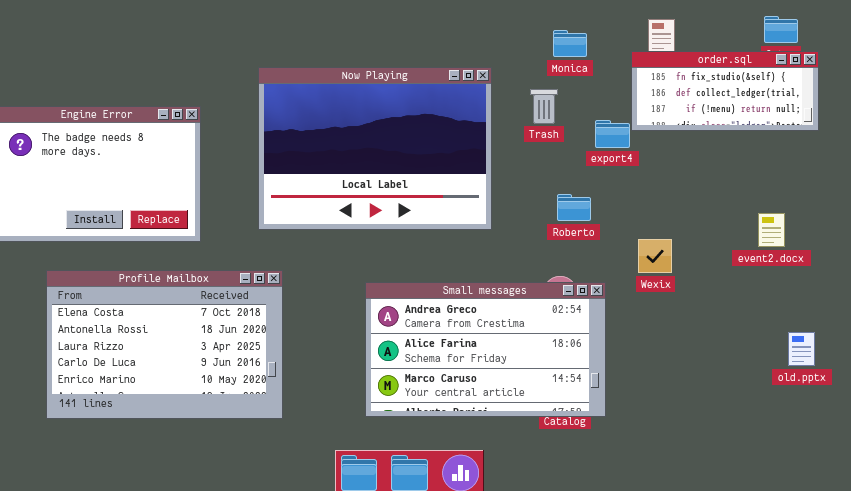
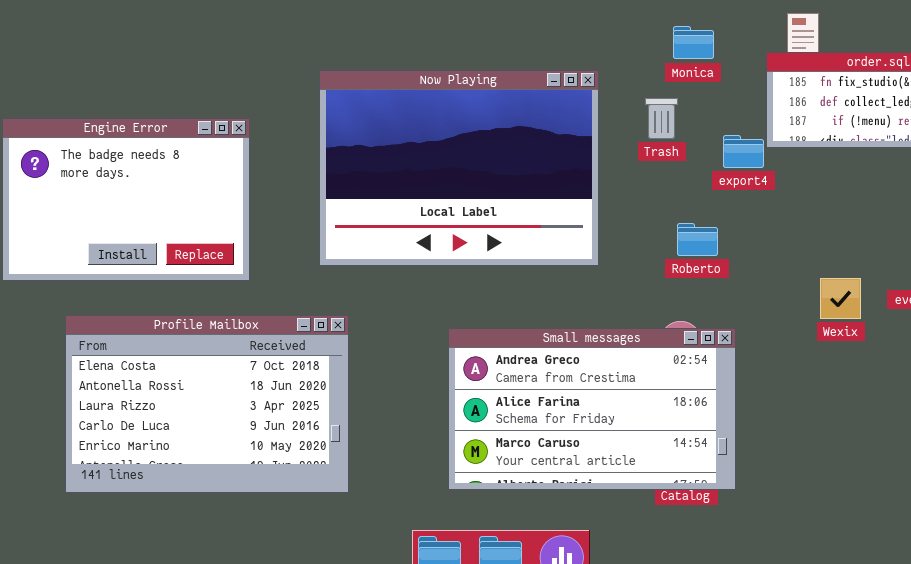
Wexix: [638,239,672,273] -> [820,278,861,319], moved

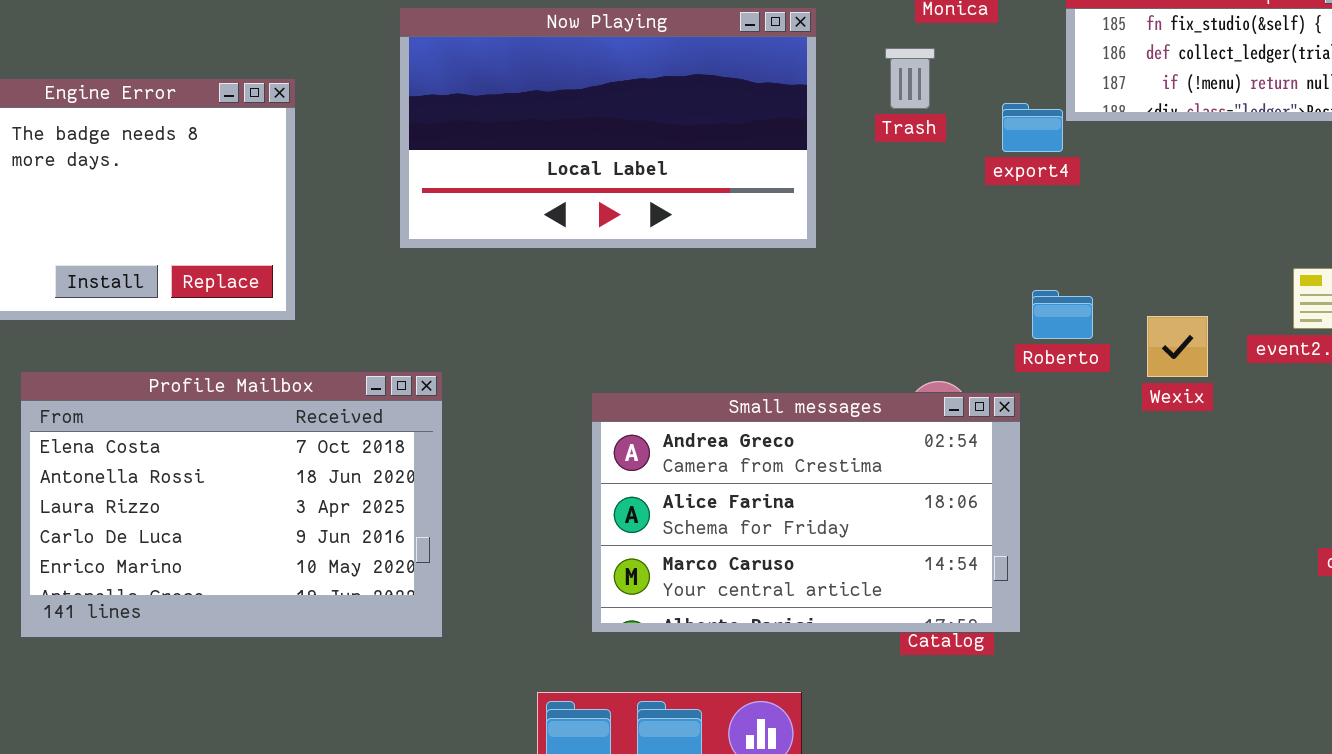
Now Playing: [319,70,599,266] -> [399,7,817,249], resized
Roberto: [677,223,718,256] -> [1032,290,1093,339], moved

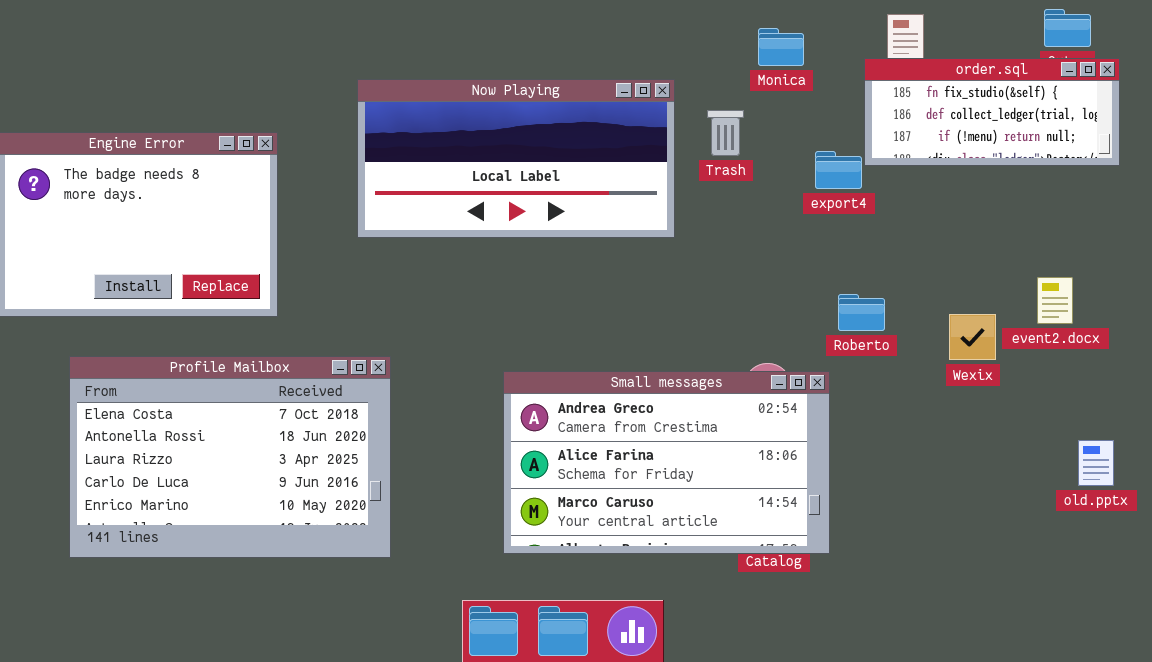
Now Playing: [399,7,817,249] -> [357,79,675,238], resized
Trash: [885,48,935,109] -> [707,110,744,156], moved
Wexix: [1147,316,1208,377] -> [949,314,996,360], moved

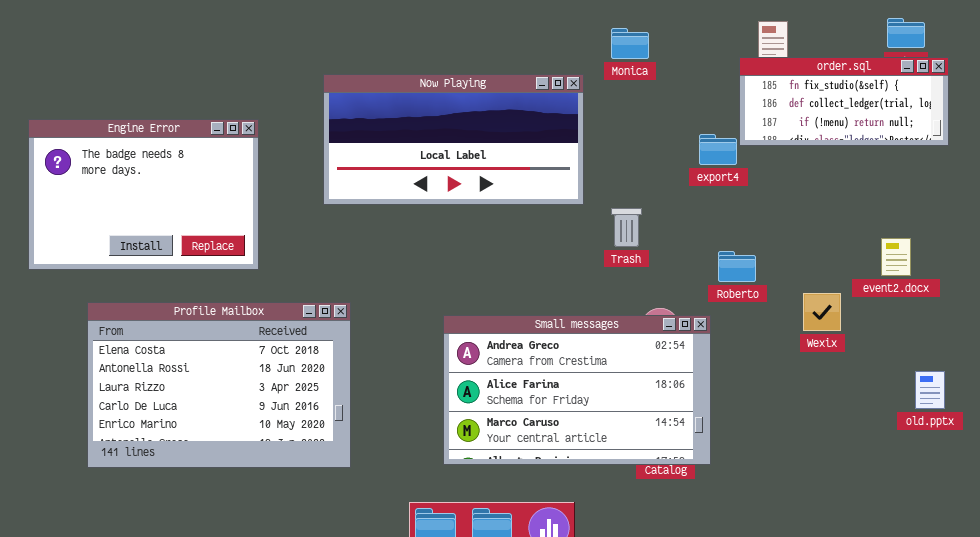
Monica: [758,28,804,66] -> [611,28,649,59], moved
Trash: [707,110,744,156] -> [611,208,642,247], moved
Wexix: [949,314,996,360] -> [803,293,841,331], moved

